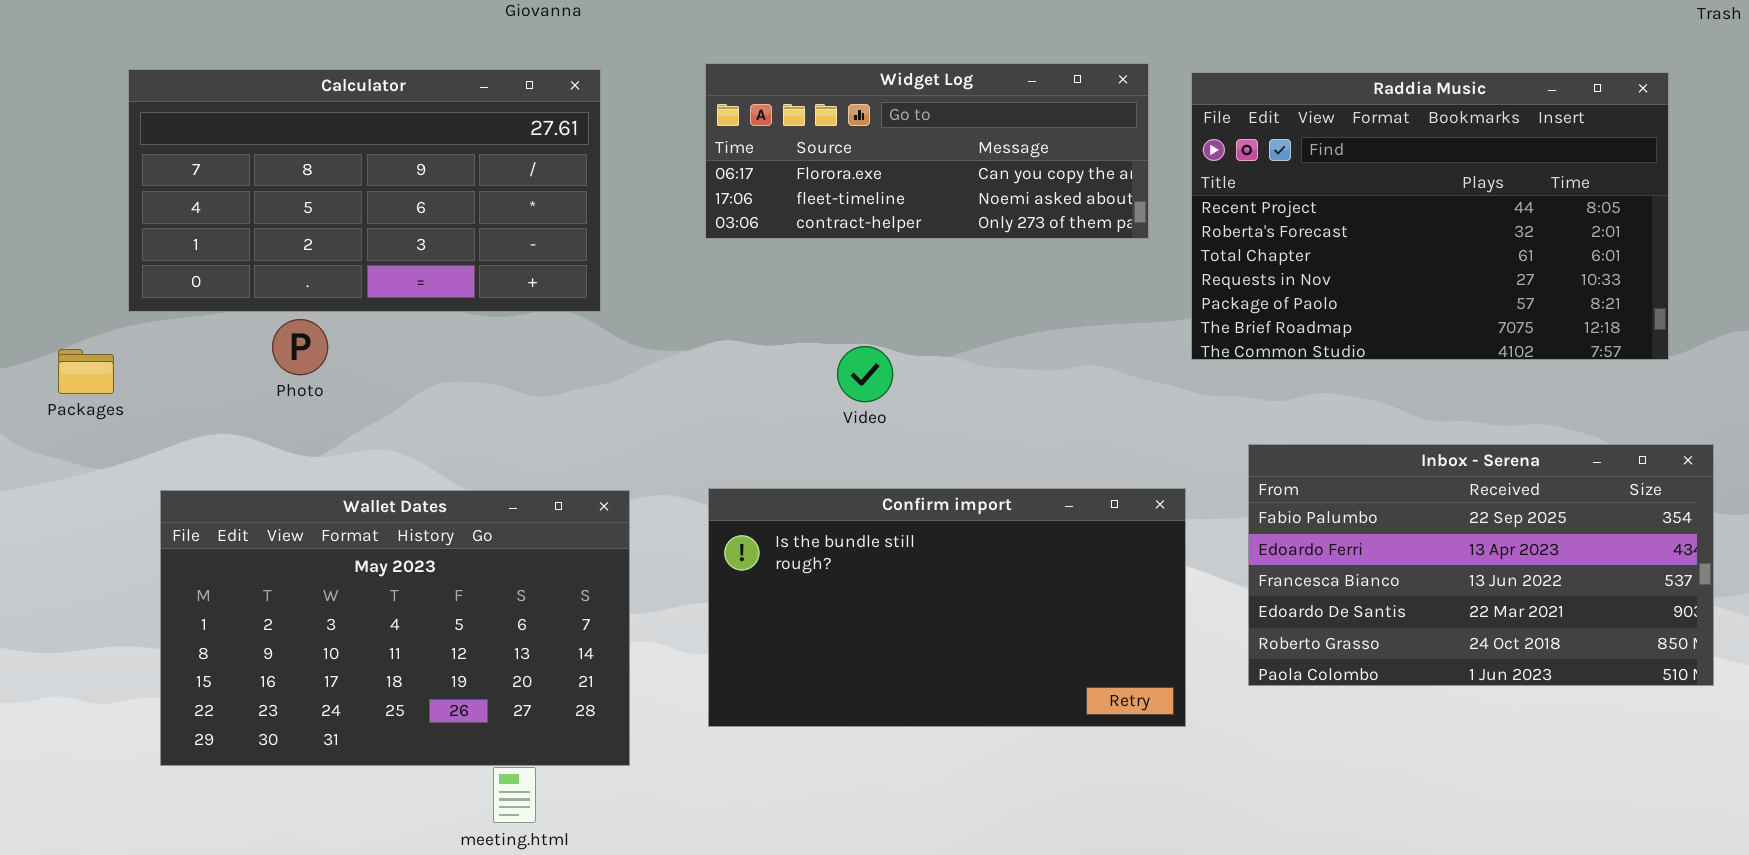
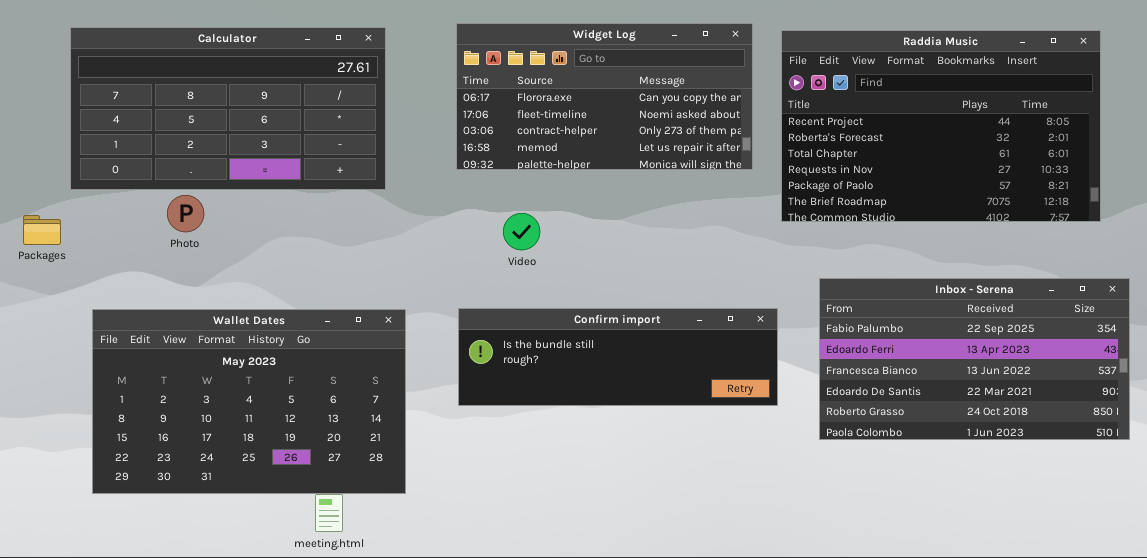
Widget Log: [705,63,1149,239] -> [456,23,753,170], resized
Video: [837,346,893,402] -> [503,213,540,250], moved
Confirm import: [708,488,1186,727] -> [458,308,778,406], resized

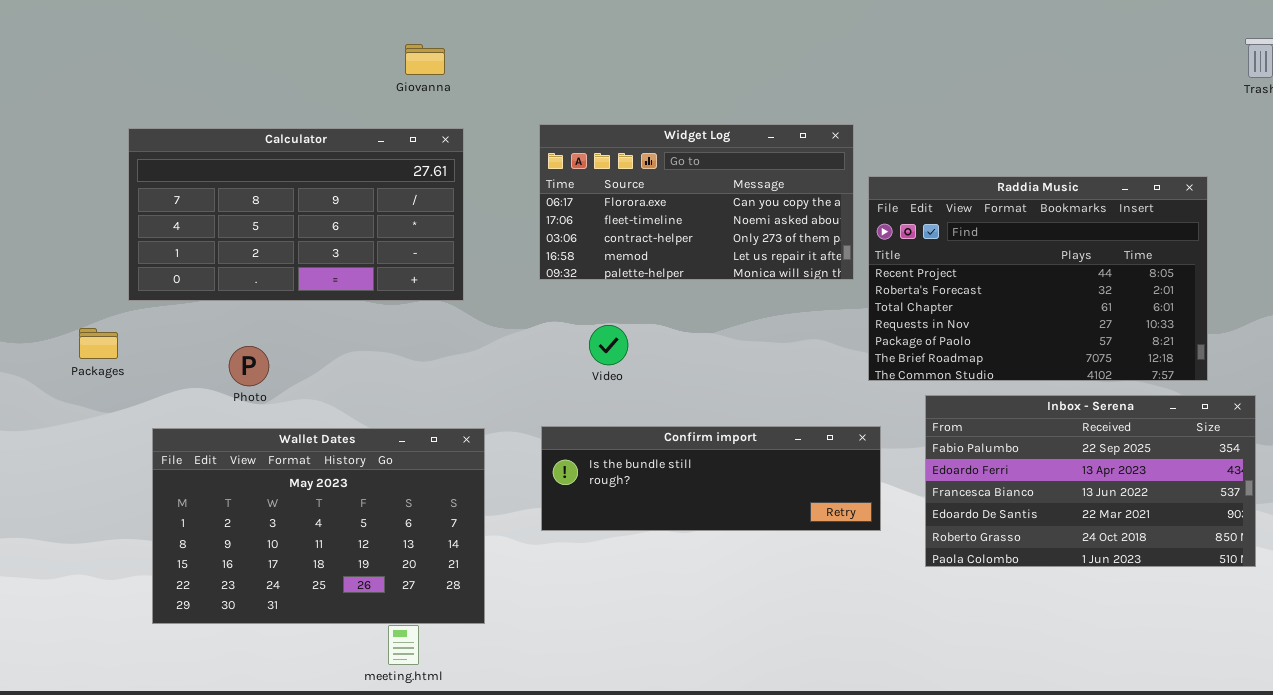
Raddia Music: [781,30,1101,222] -> [868,176,1208,381], moved
Photo: [167,195,204,232] -> [229,346,269,386], moved

